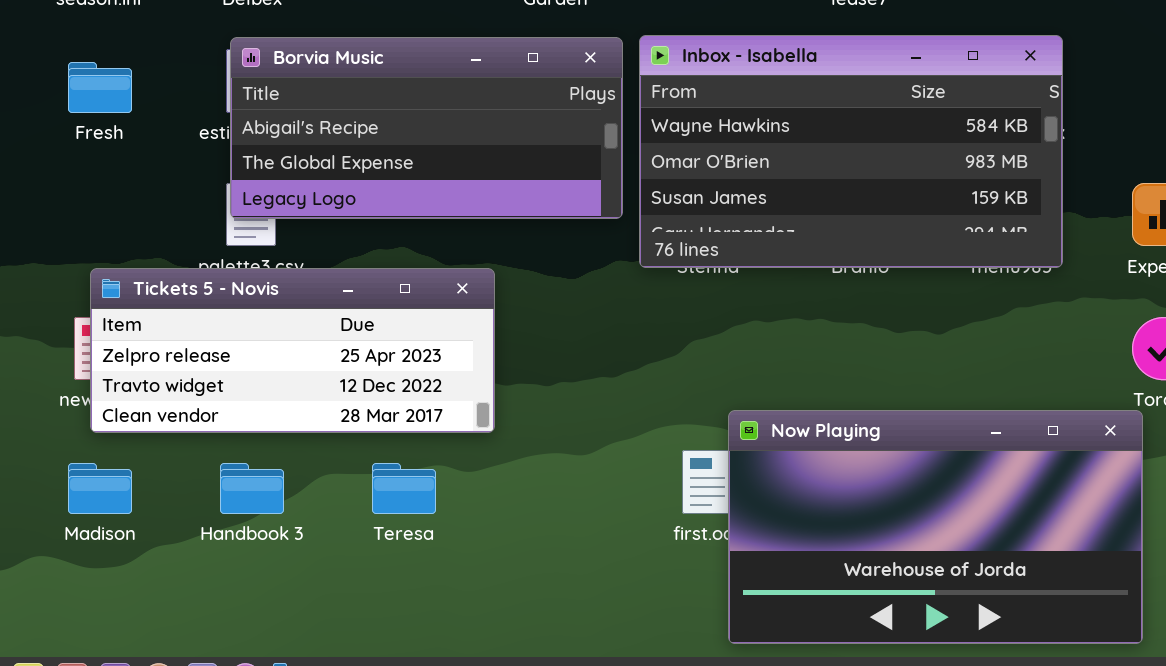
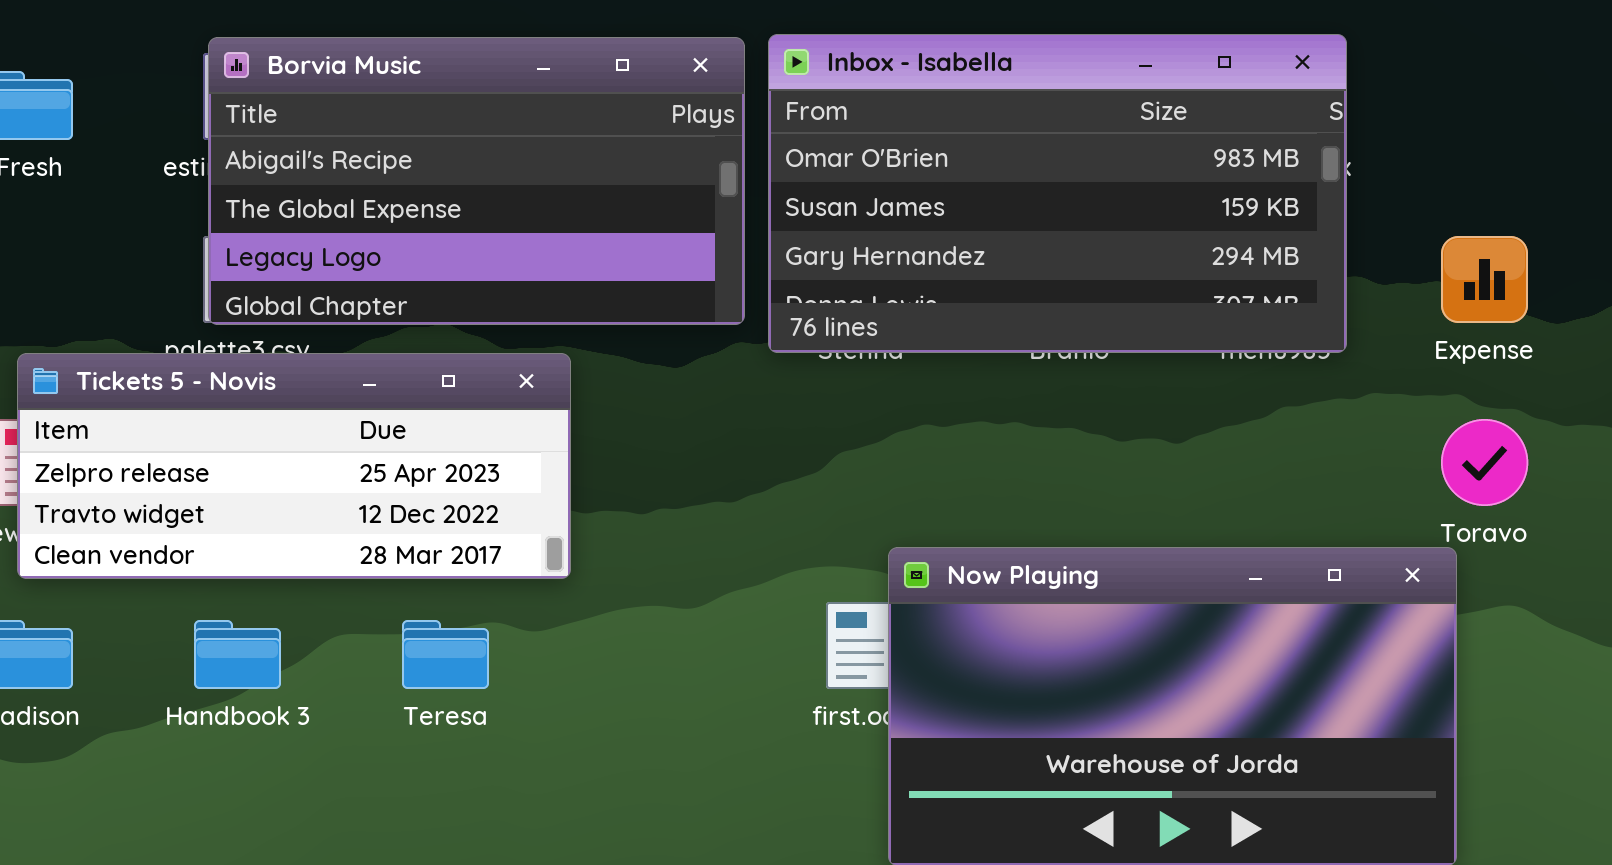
Inbox - Isabella: [639,35,1063,268] -> [768,34,1347,353], scrolled down 1 row
Borvia Music: [230,37,623,219] -> [208,37,745,325], resized

